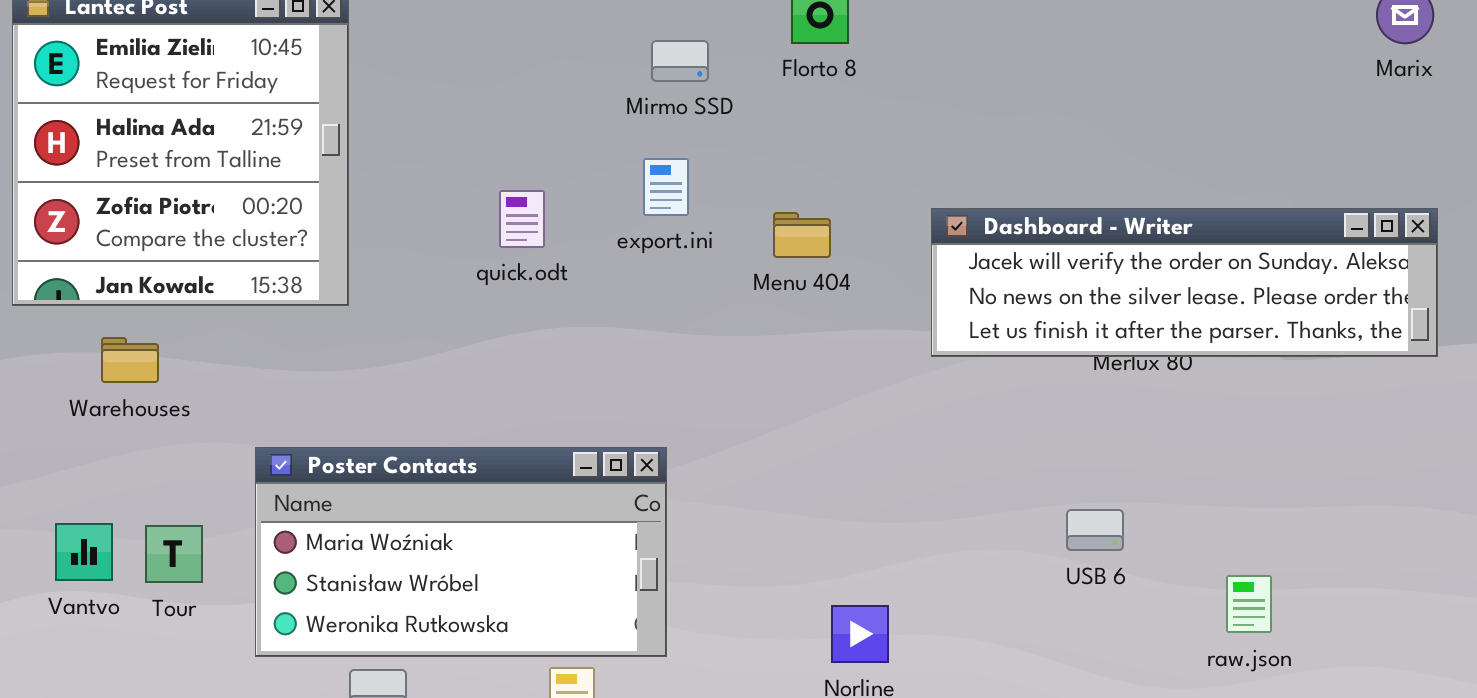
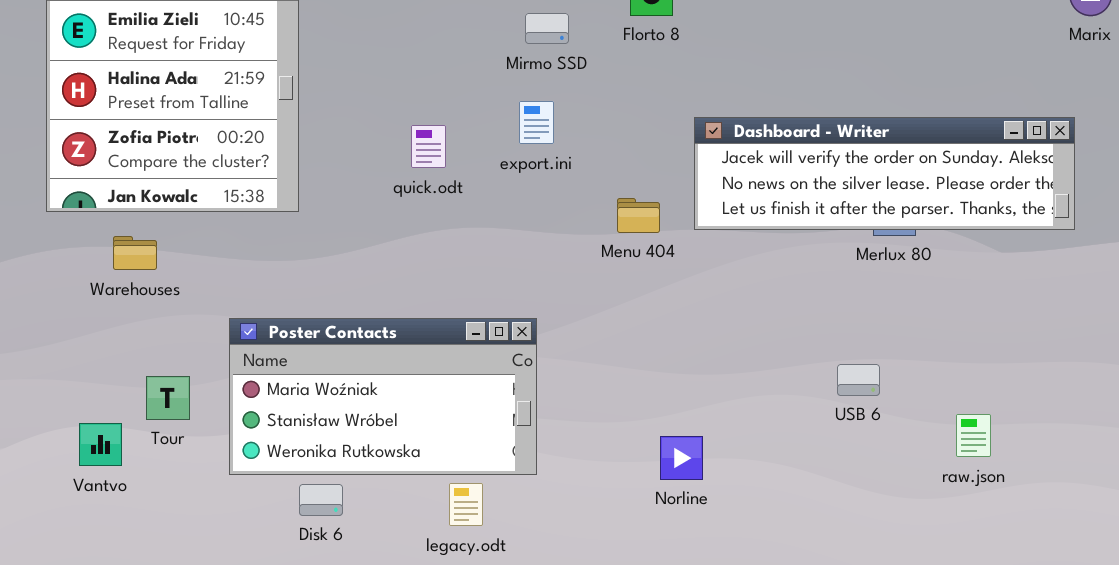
Dashboard - Writer: [931,208,1438,357] -> [694,117,1075,230], moved
Menu 404: [773,212,831,258] -> [617,198,660,233], moved
Vantvo: [55,523,113,581] -> [79,423,122,466], moved

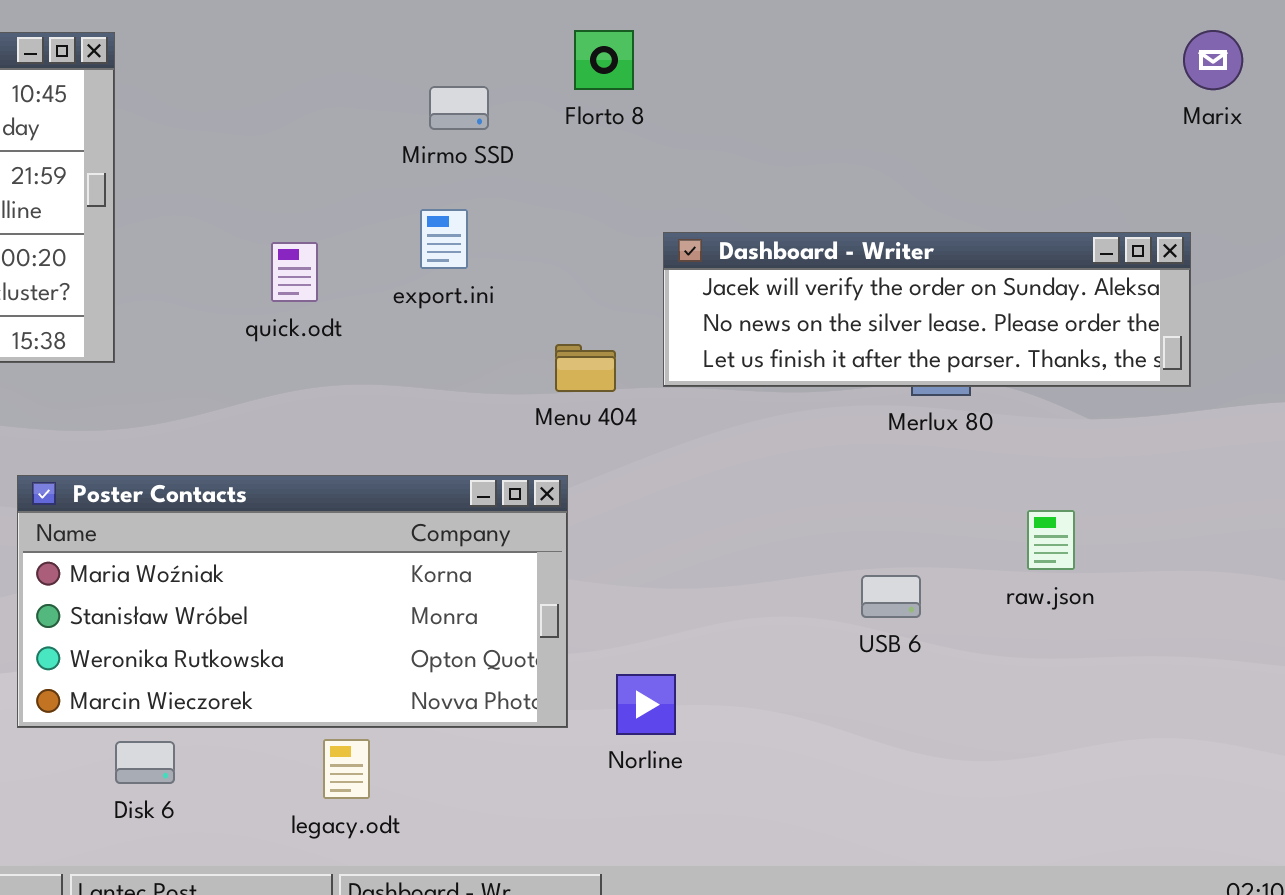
Poster Contacts: [229,318,537,475] -> [17,475,568,728], resized
raw.json: [956,414,991,457] -> [1027,510,1075,570], moved

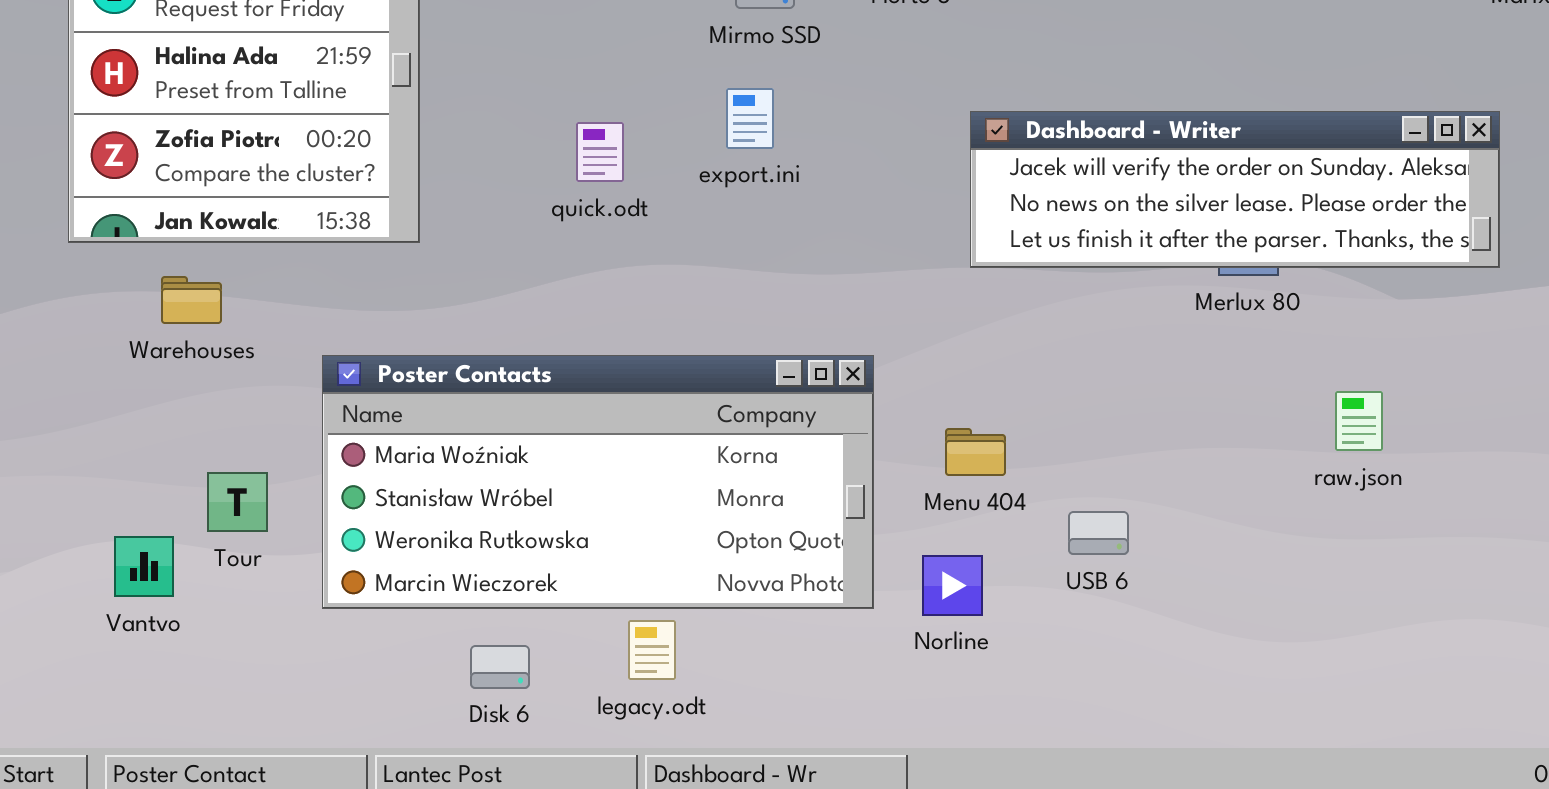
Menu 404: [555,344,616,392] -> [945,428,1006,476], moved
USB 6: [861,575,921,618] -> [1068,511,1129,555], moved
Disk 6: [115,741,175,784] -> [470,645,530,689], moved

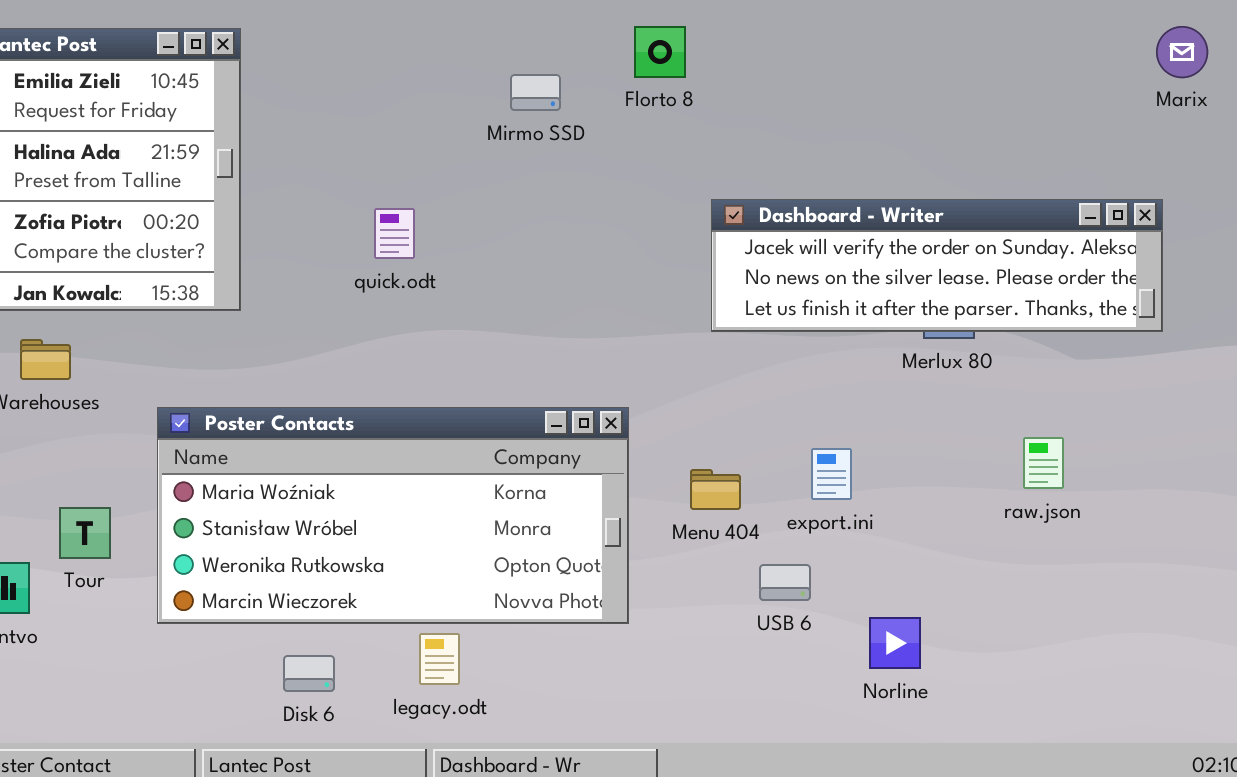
export.ini: [726,88,774,149] -> [811,448,852,500], moved
USB 6: [1068,511,1129,555] -> [759,564,811,601], moved
Norline: [922,555,983,616] -> [869,617,921,669], moved

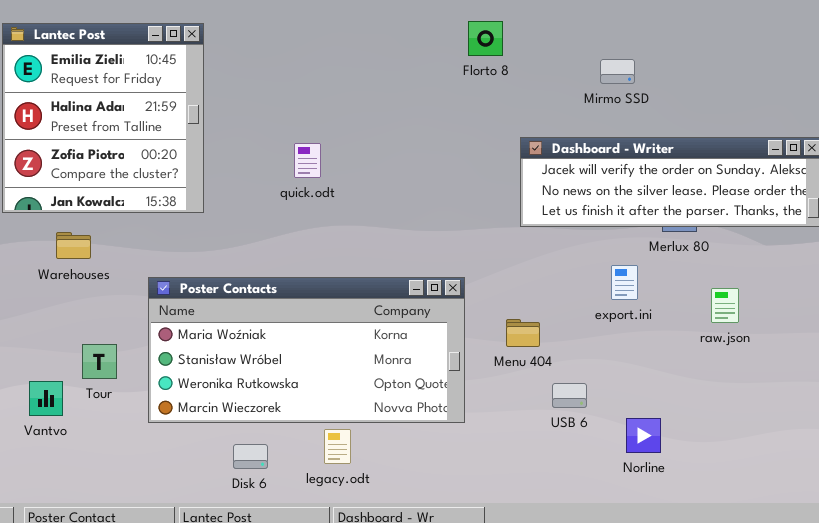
Mirmo SSD: [510,74,561,111] -> [600,59,635,84], moved
raw.json: [1023,437,1064,489] -> [711,288,739,323], moved
export.ini: [811,448,852,500] -> [611,265,638,300], moved

